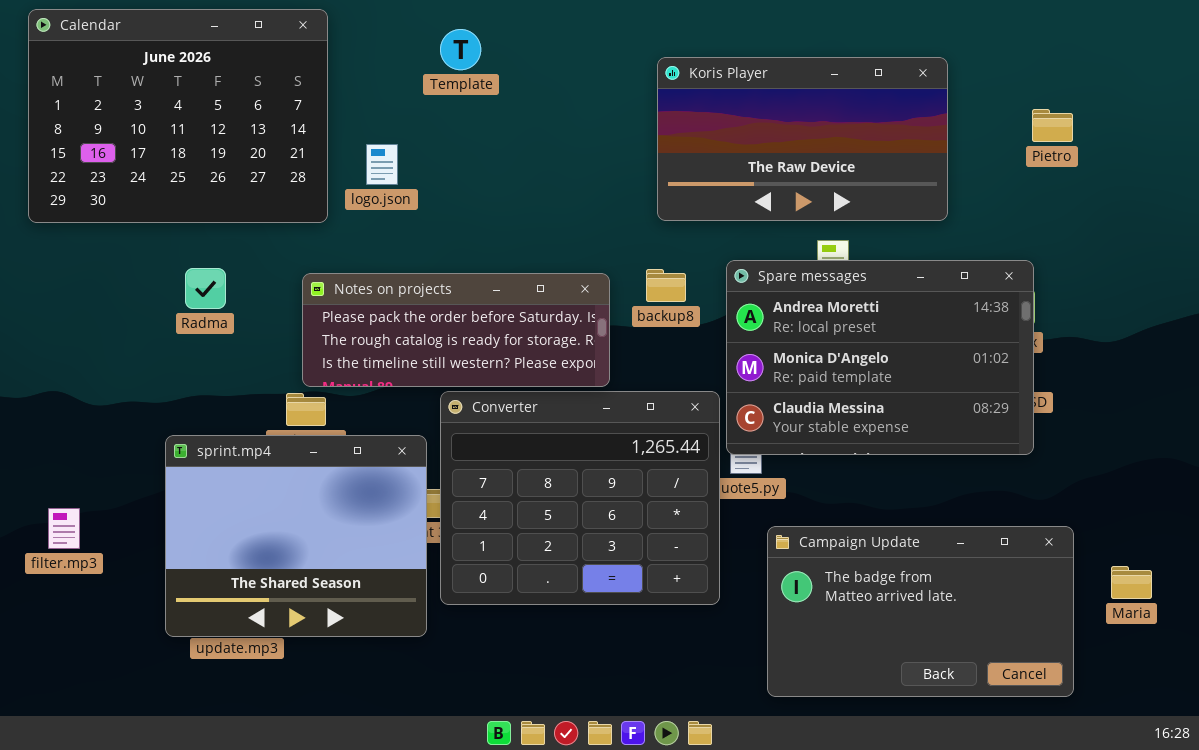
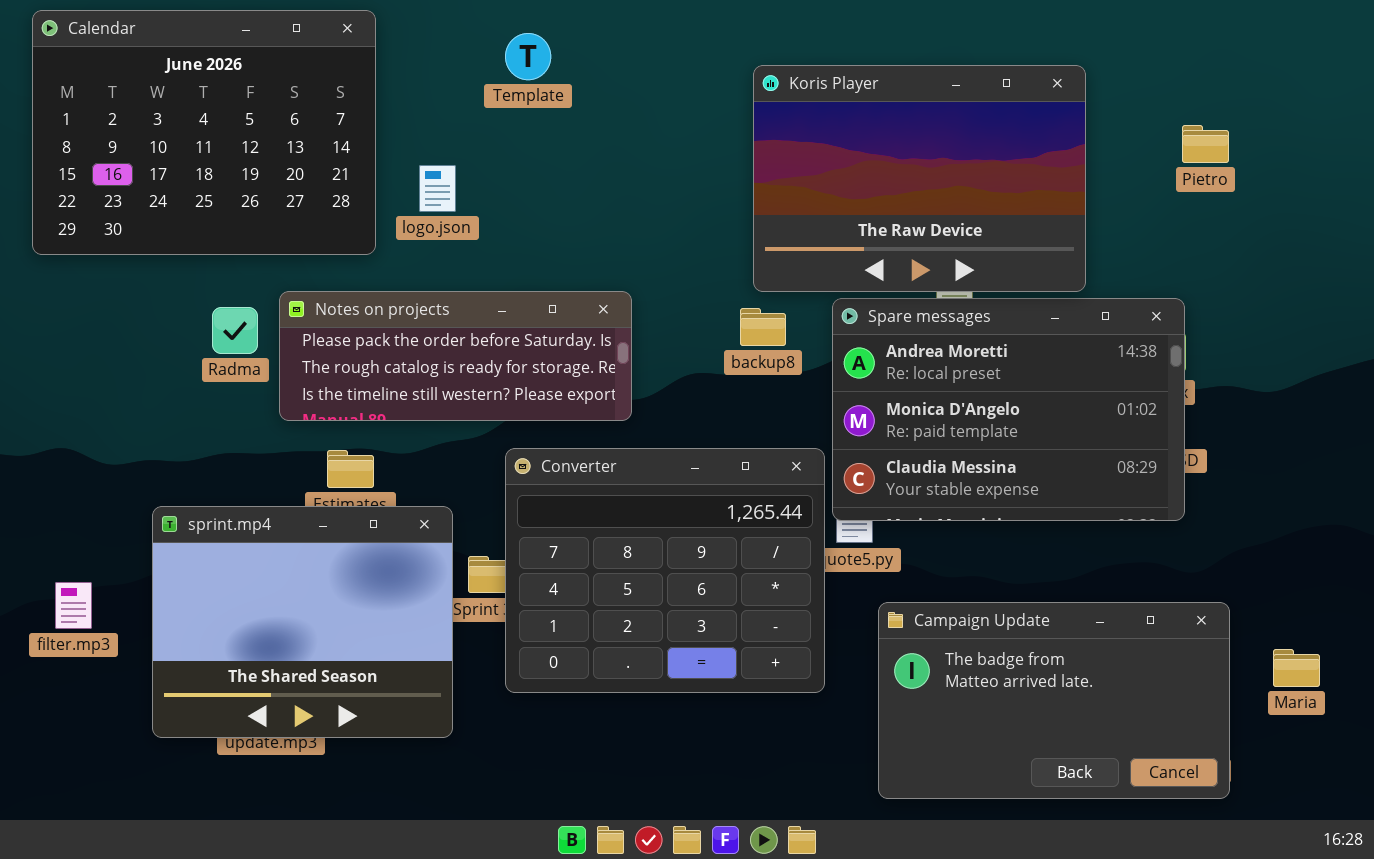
Koris Player: [657,57,948,221] -> [753,65,1086,292], resized
Notes on projects: [302,273,610,387] -> [279,291,632,421], moved
sprint.mp4: [165,435,427,637] -> [152,506,453,738], moved

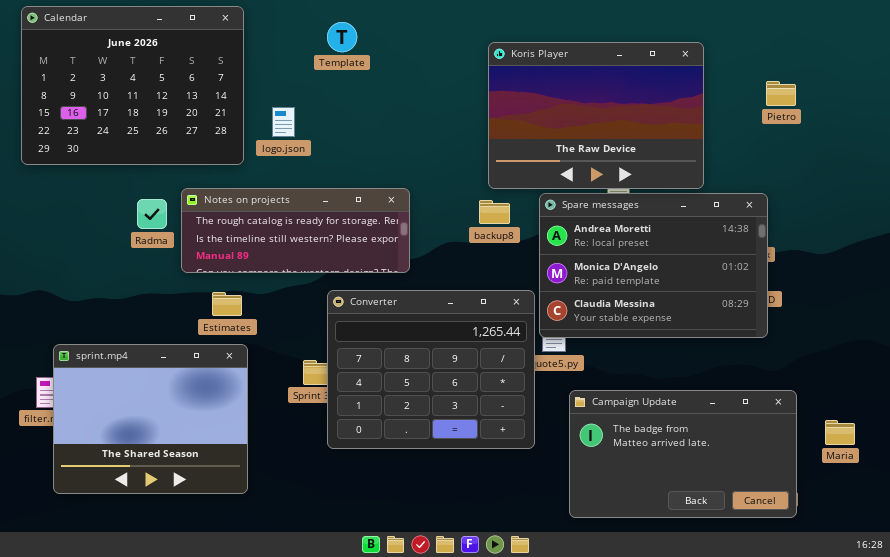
Notes on projects: [279,291,632,421] -> [181,188,410,273], scrolled down 1 row
sprint.mp4: [152,506,453,738] -> [53,344,248,494], moved

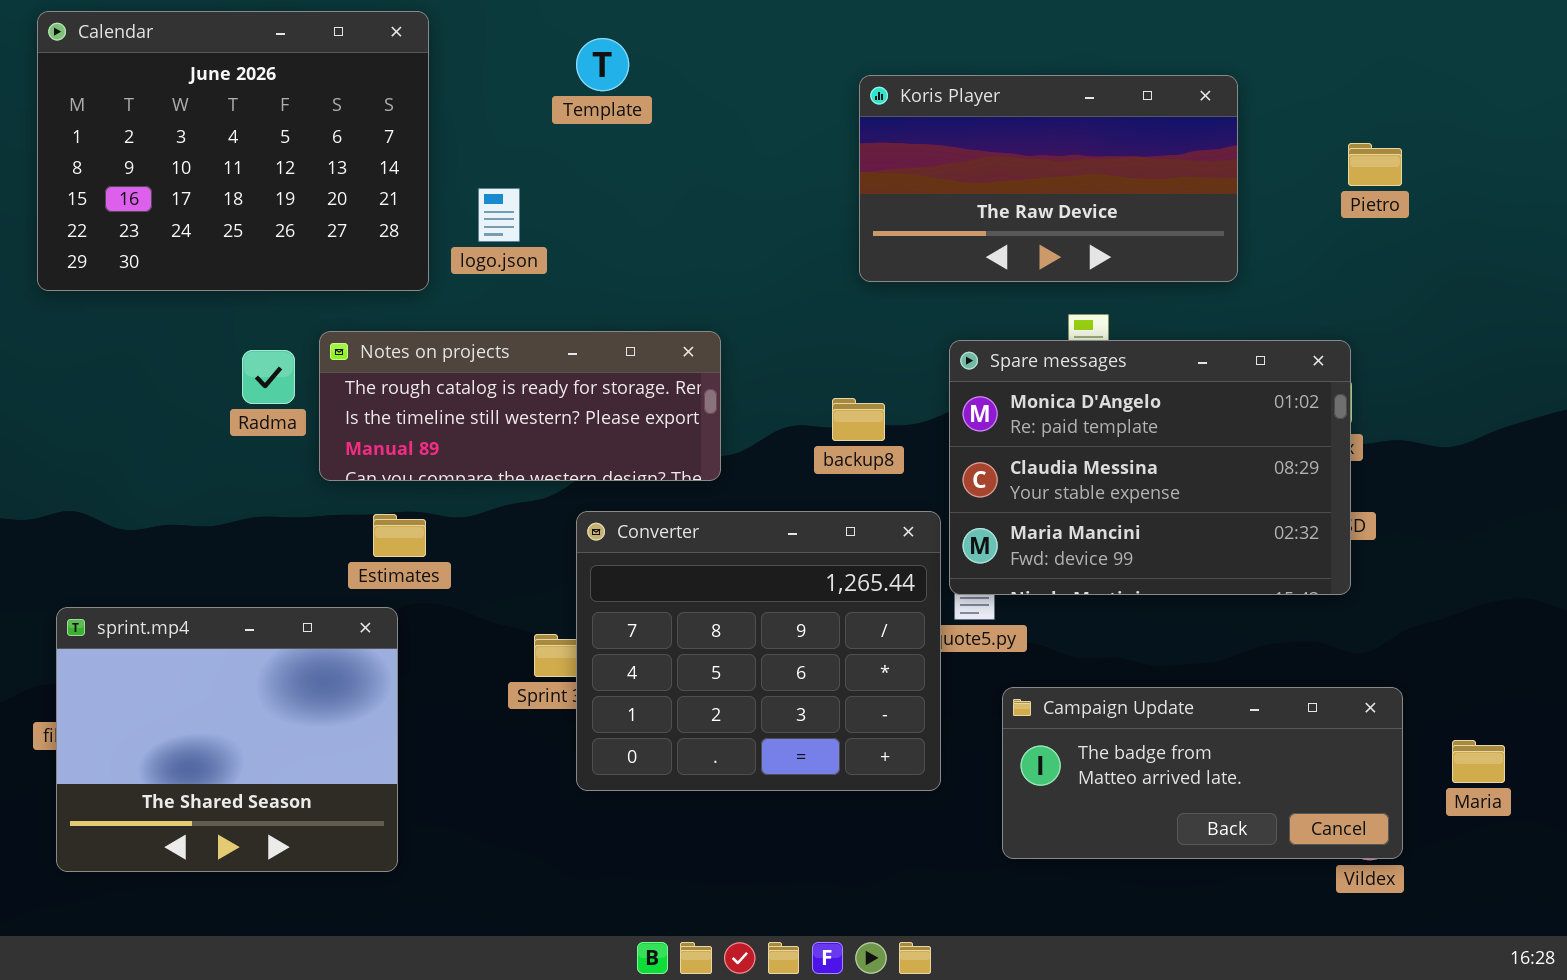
Koris Player: [488,42,704,189] -> [859,75,1238,282], resized
Spare messages: [539,193,768,338] -> [949,340,1351,595], scrolled down 1 row
backup8: [479,200,510,224] -> [832,398,885,441], moved
sprint.mp4: [53,344,248,494] -> [56,607,398,872], moved
Campaign Update: [569,390,797,518] -> [1002,687,1403,859], resized

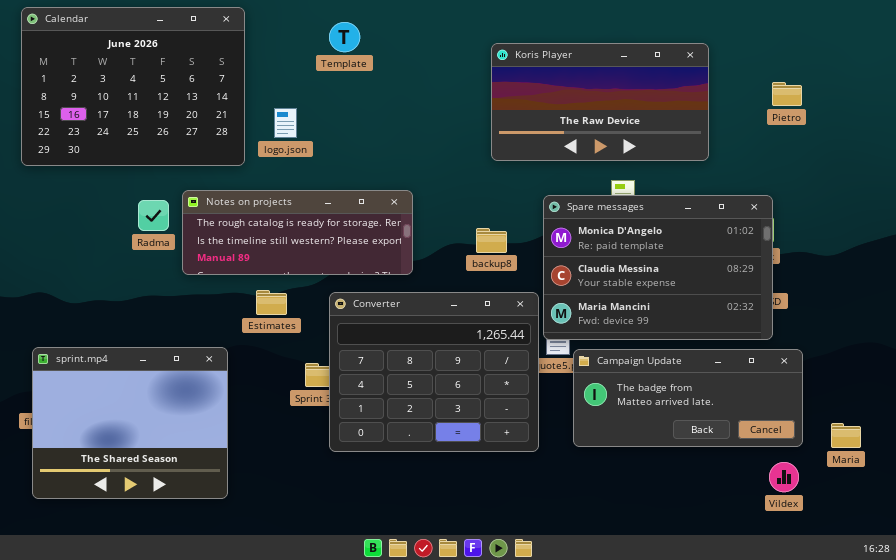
Estimates: [373,514,426,557] -> [256,290,287,315], moved
Campaign Update: [1002,687,1403,859] -> [573,349,803,447], moved

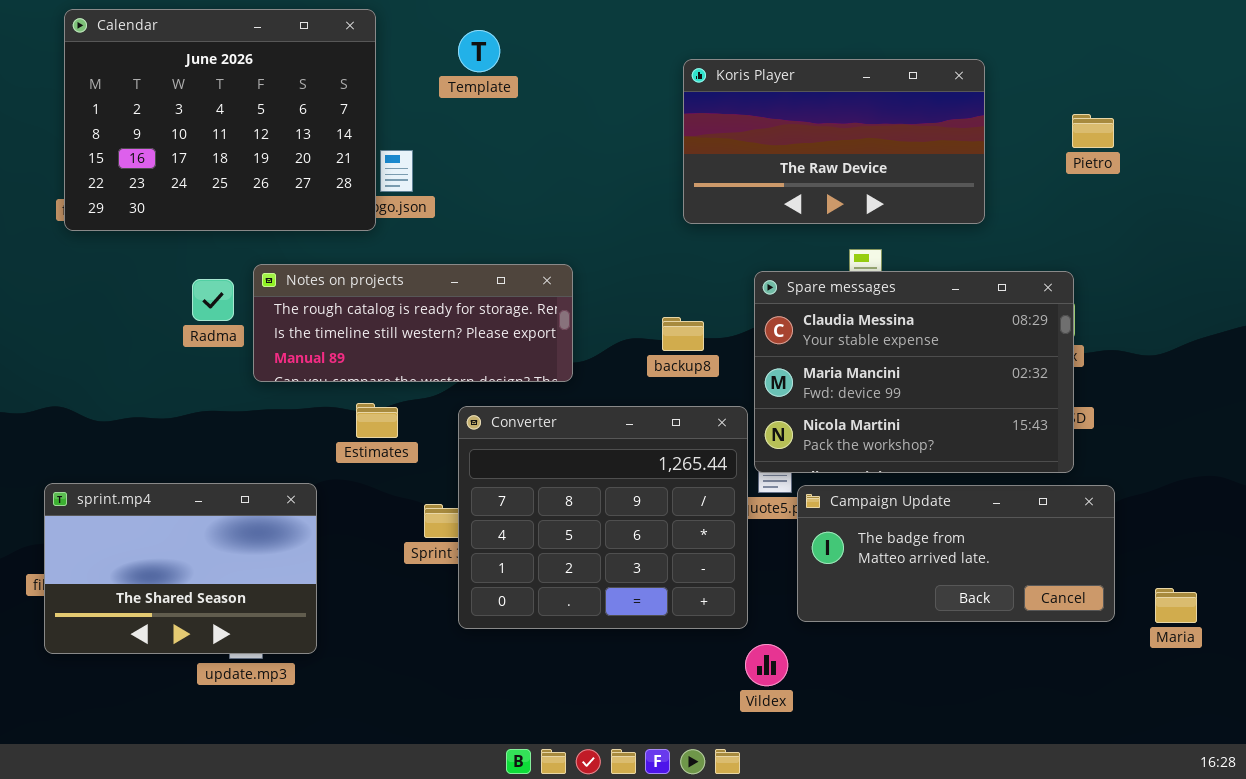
Calendar: [21,7,245,166] -> [64,9,376,231], moved
Spare messages: [543,195,773,340] -> [754,271,1074,473], scrolled down 1 row
sprint.mp4: [32,347,228,499] -> [44,483,317,654], resized
Vildex: [769,462,799,492] -> [745,644,788,686], moved

